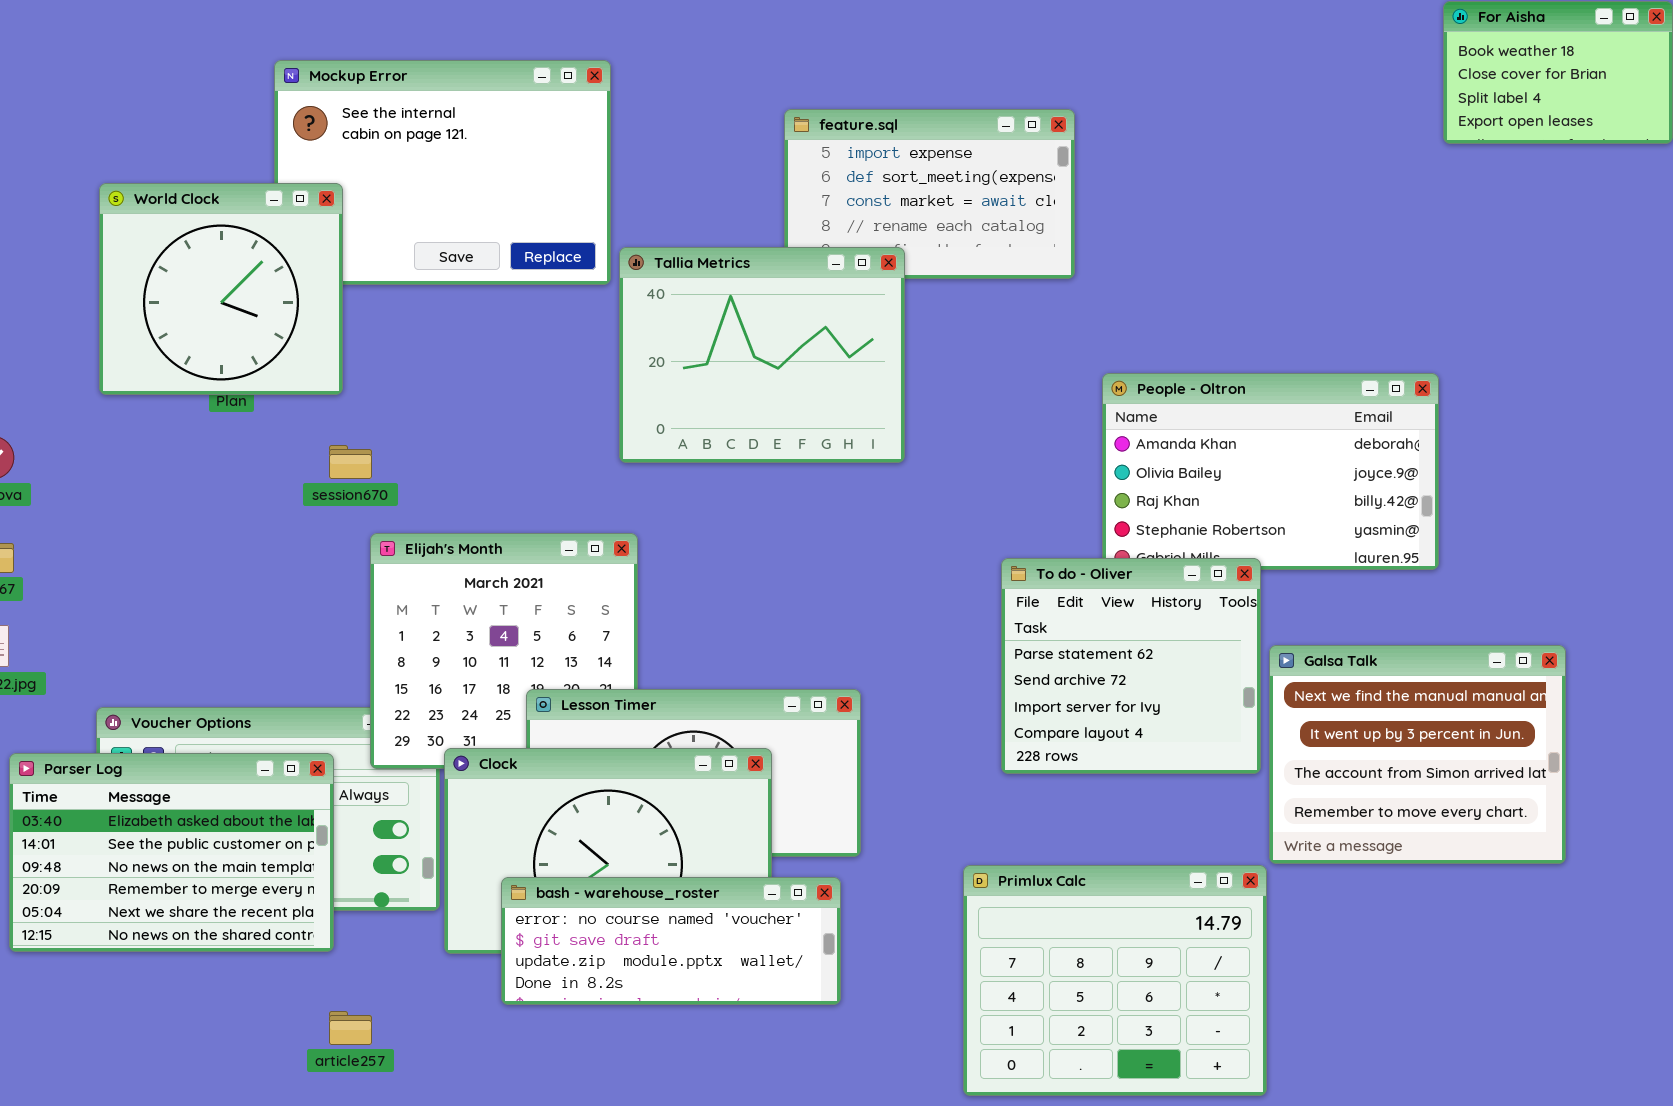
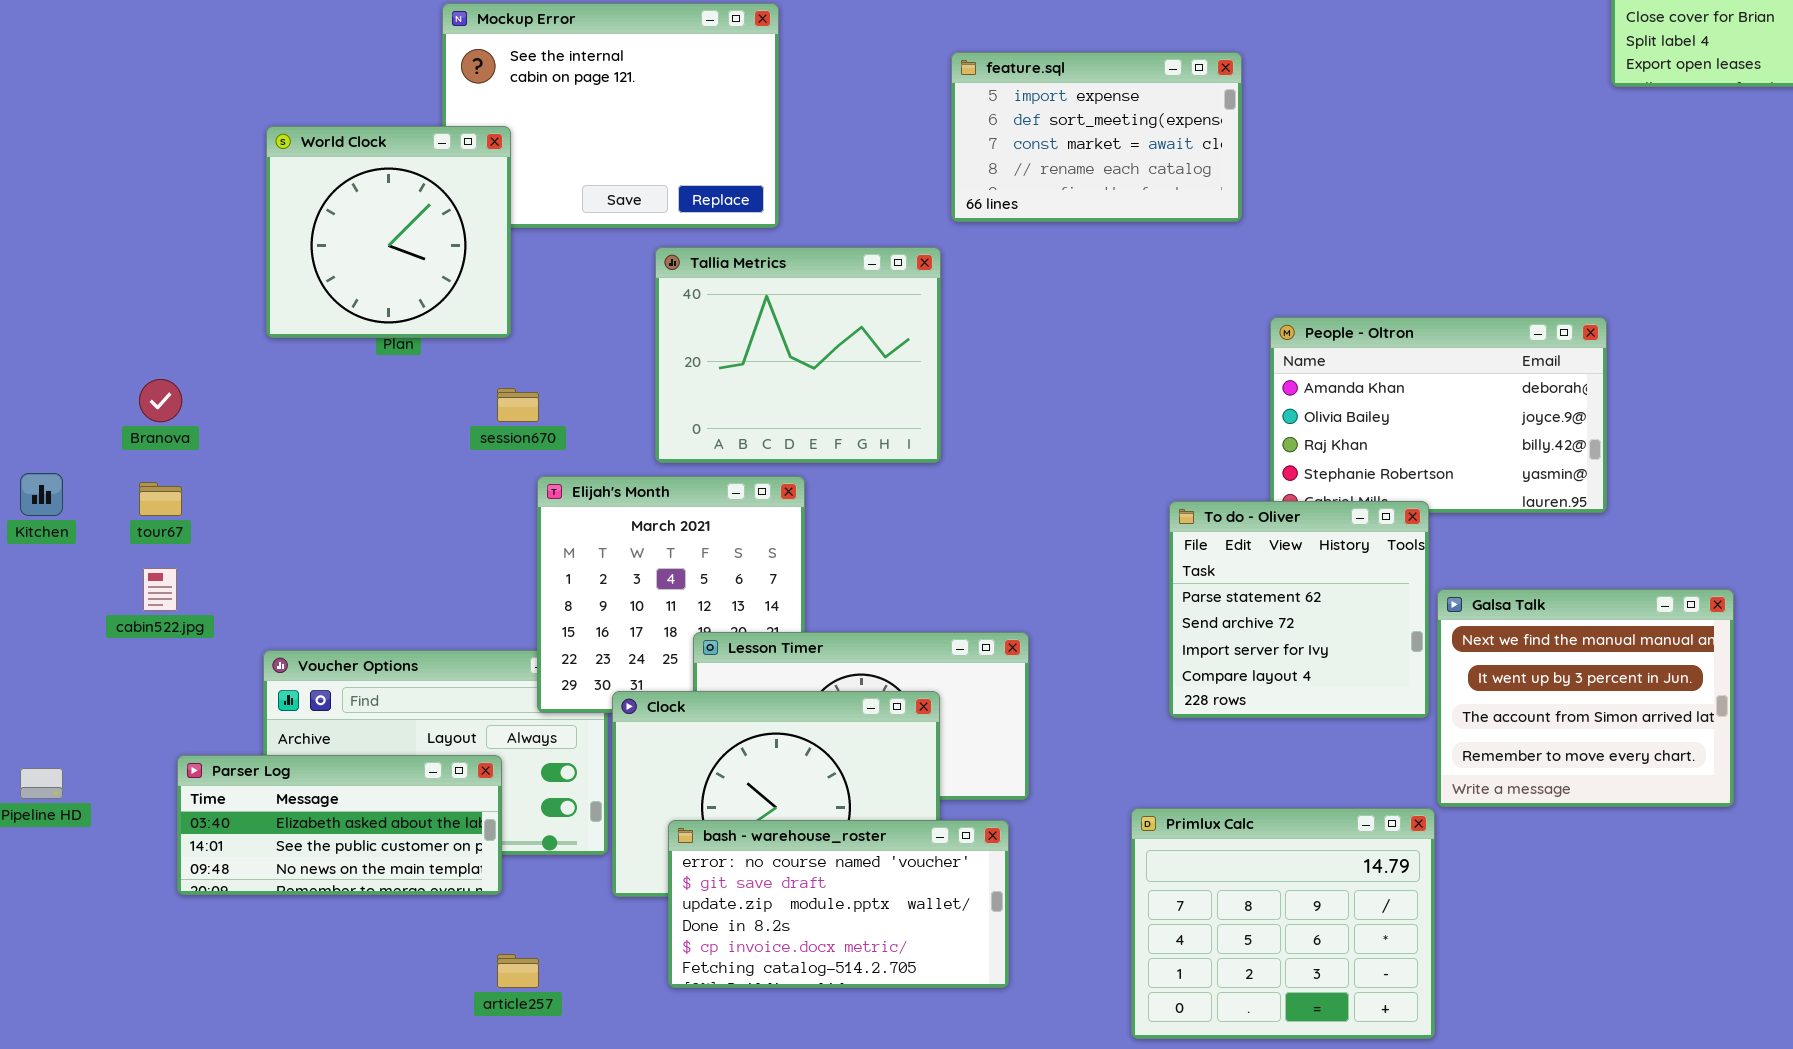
Tallia Metrics: [619,247,905,463] -> [655,247,941,463], moved
Parser Log: [9,753,334,952] -> [177,755,502,895], resized
bash - warehouse_roster: [501,877,841,1005] -> [668,820,1009,988], resized

